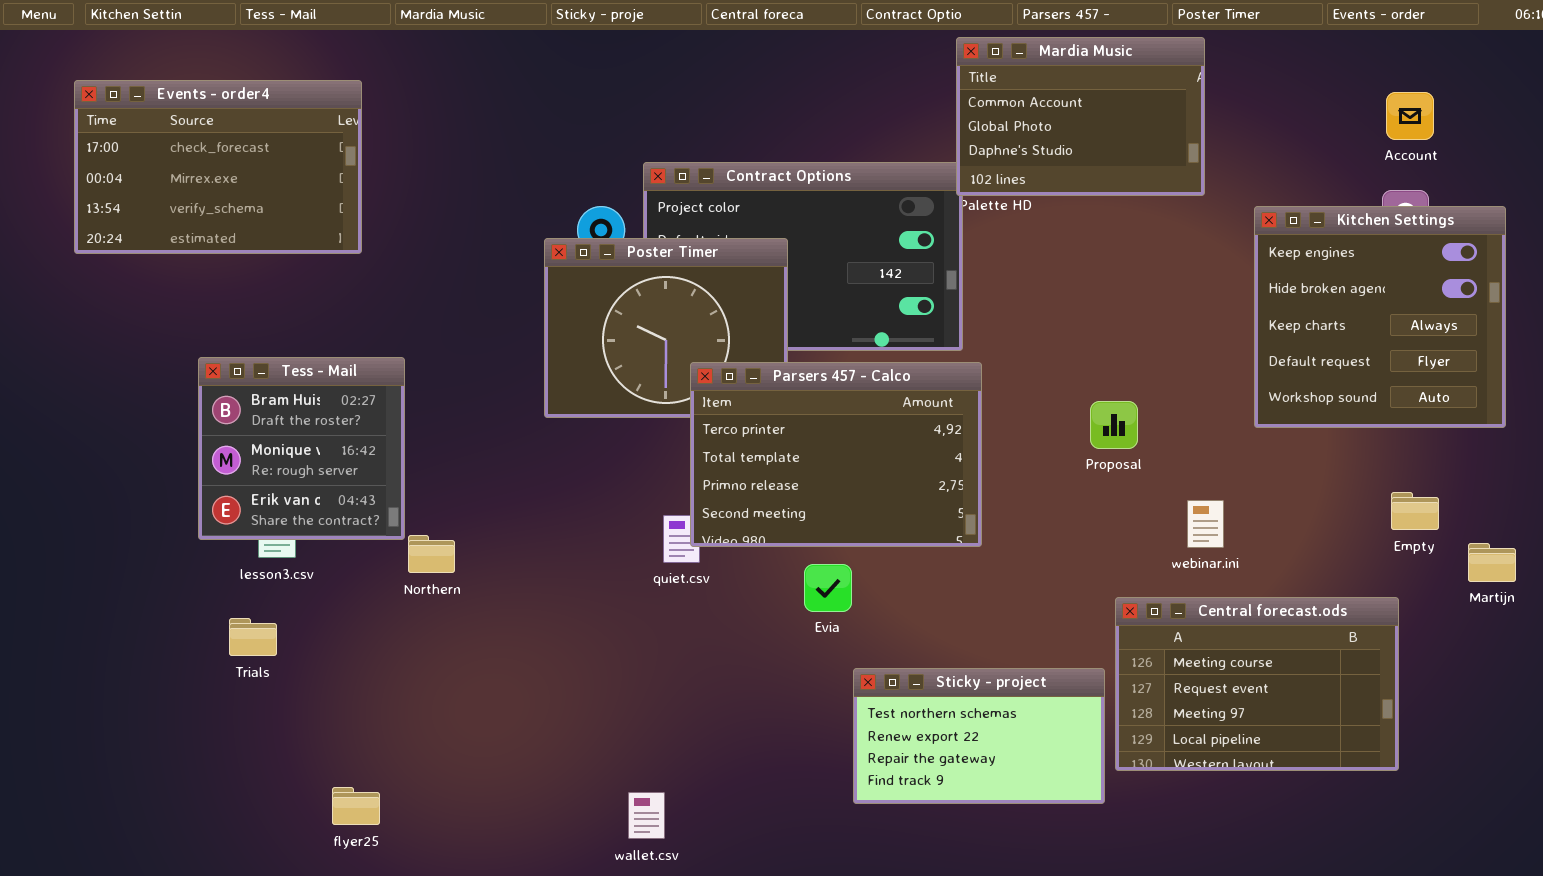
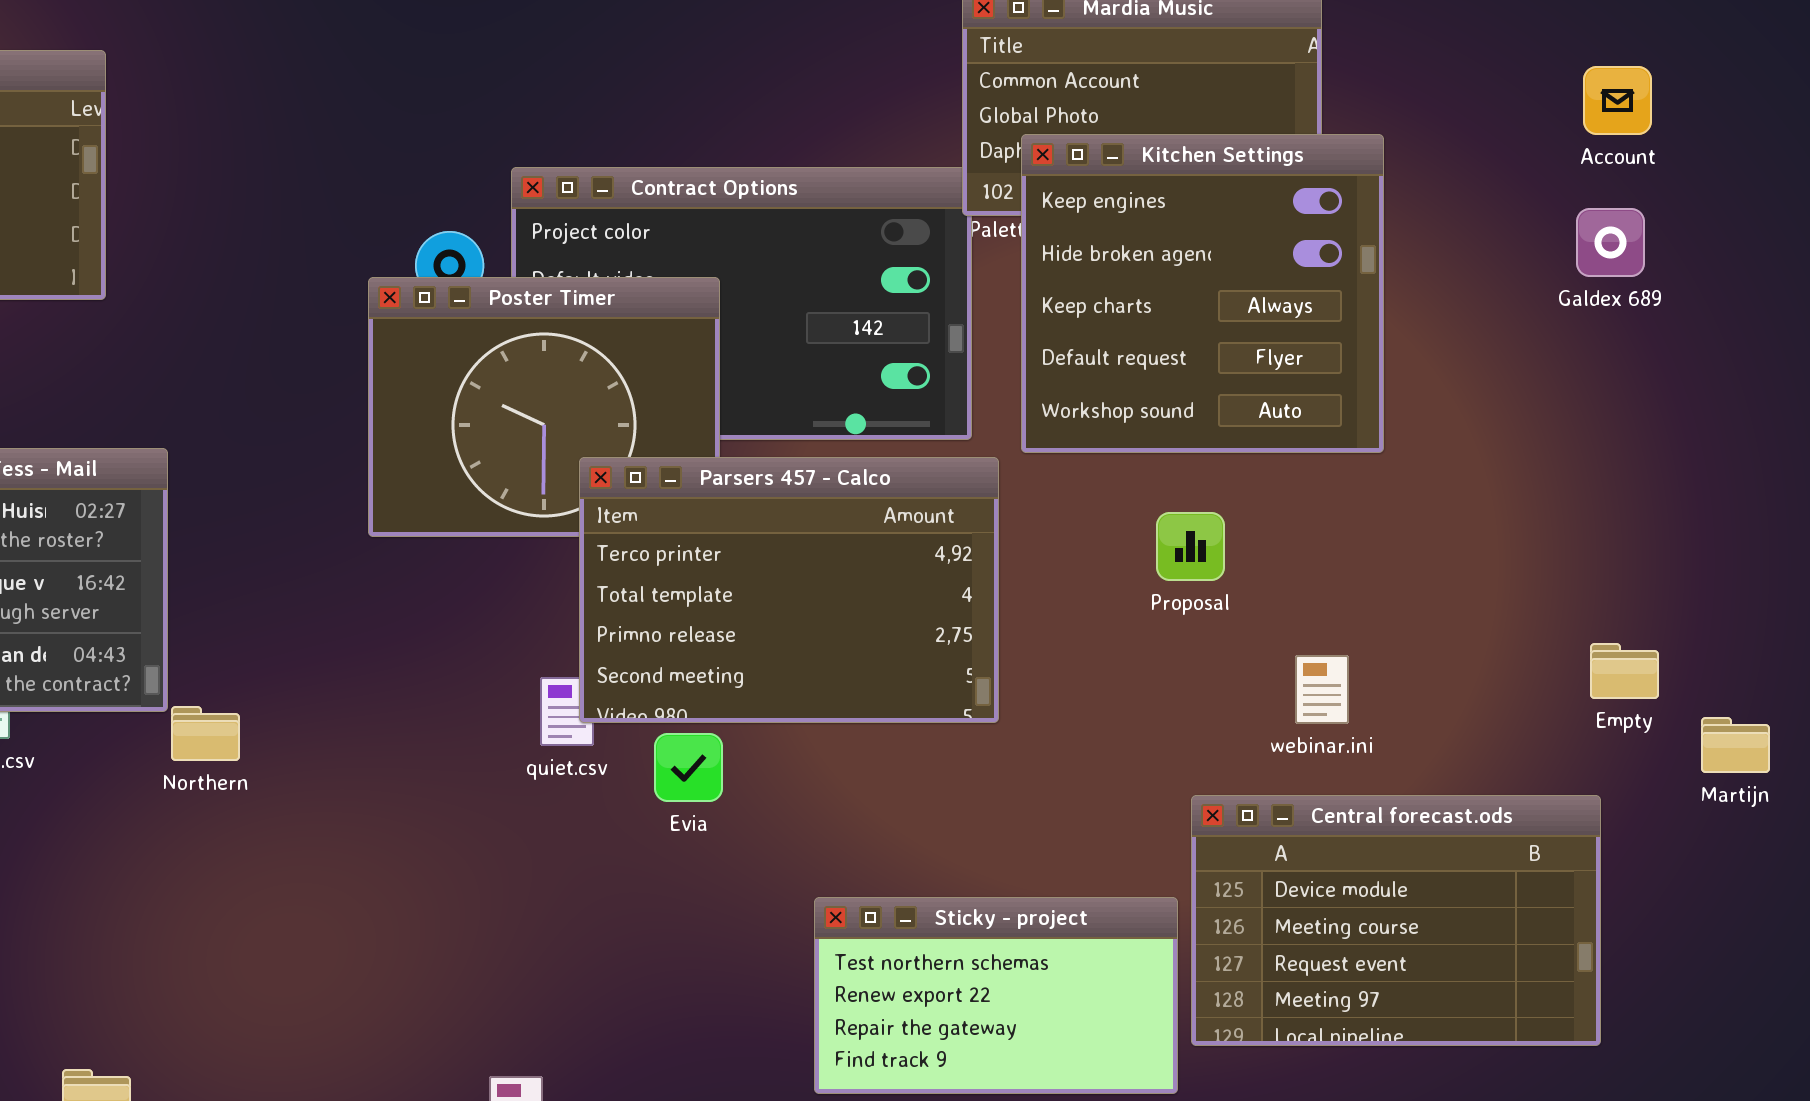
Kitchen Settings: [1254,206,1506,428] -> [1021,134,1384,453], moved
Evia: [804,564,852,612] -> [654,733,723,802], moved
Central forecast.ods: [1115,597,1399,771] -> [1191,795,1601,1046], scrolled up 1 row

